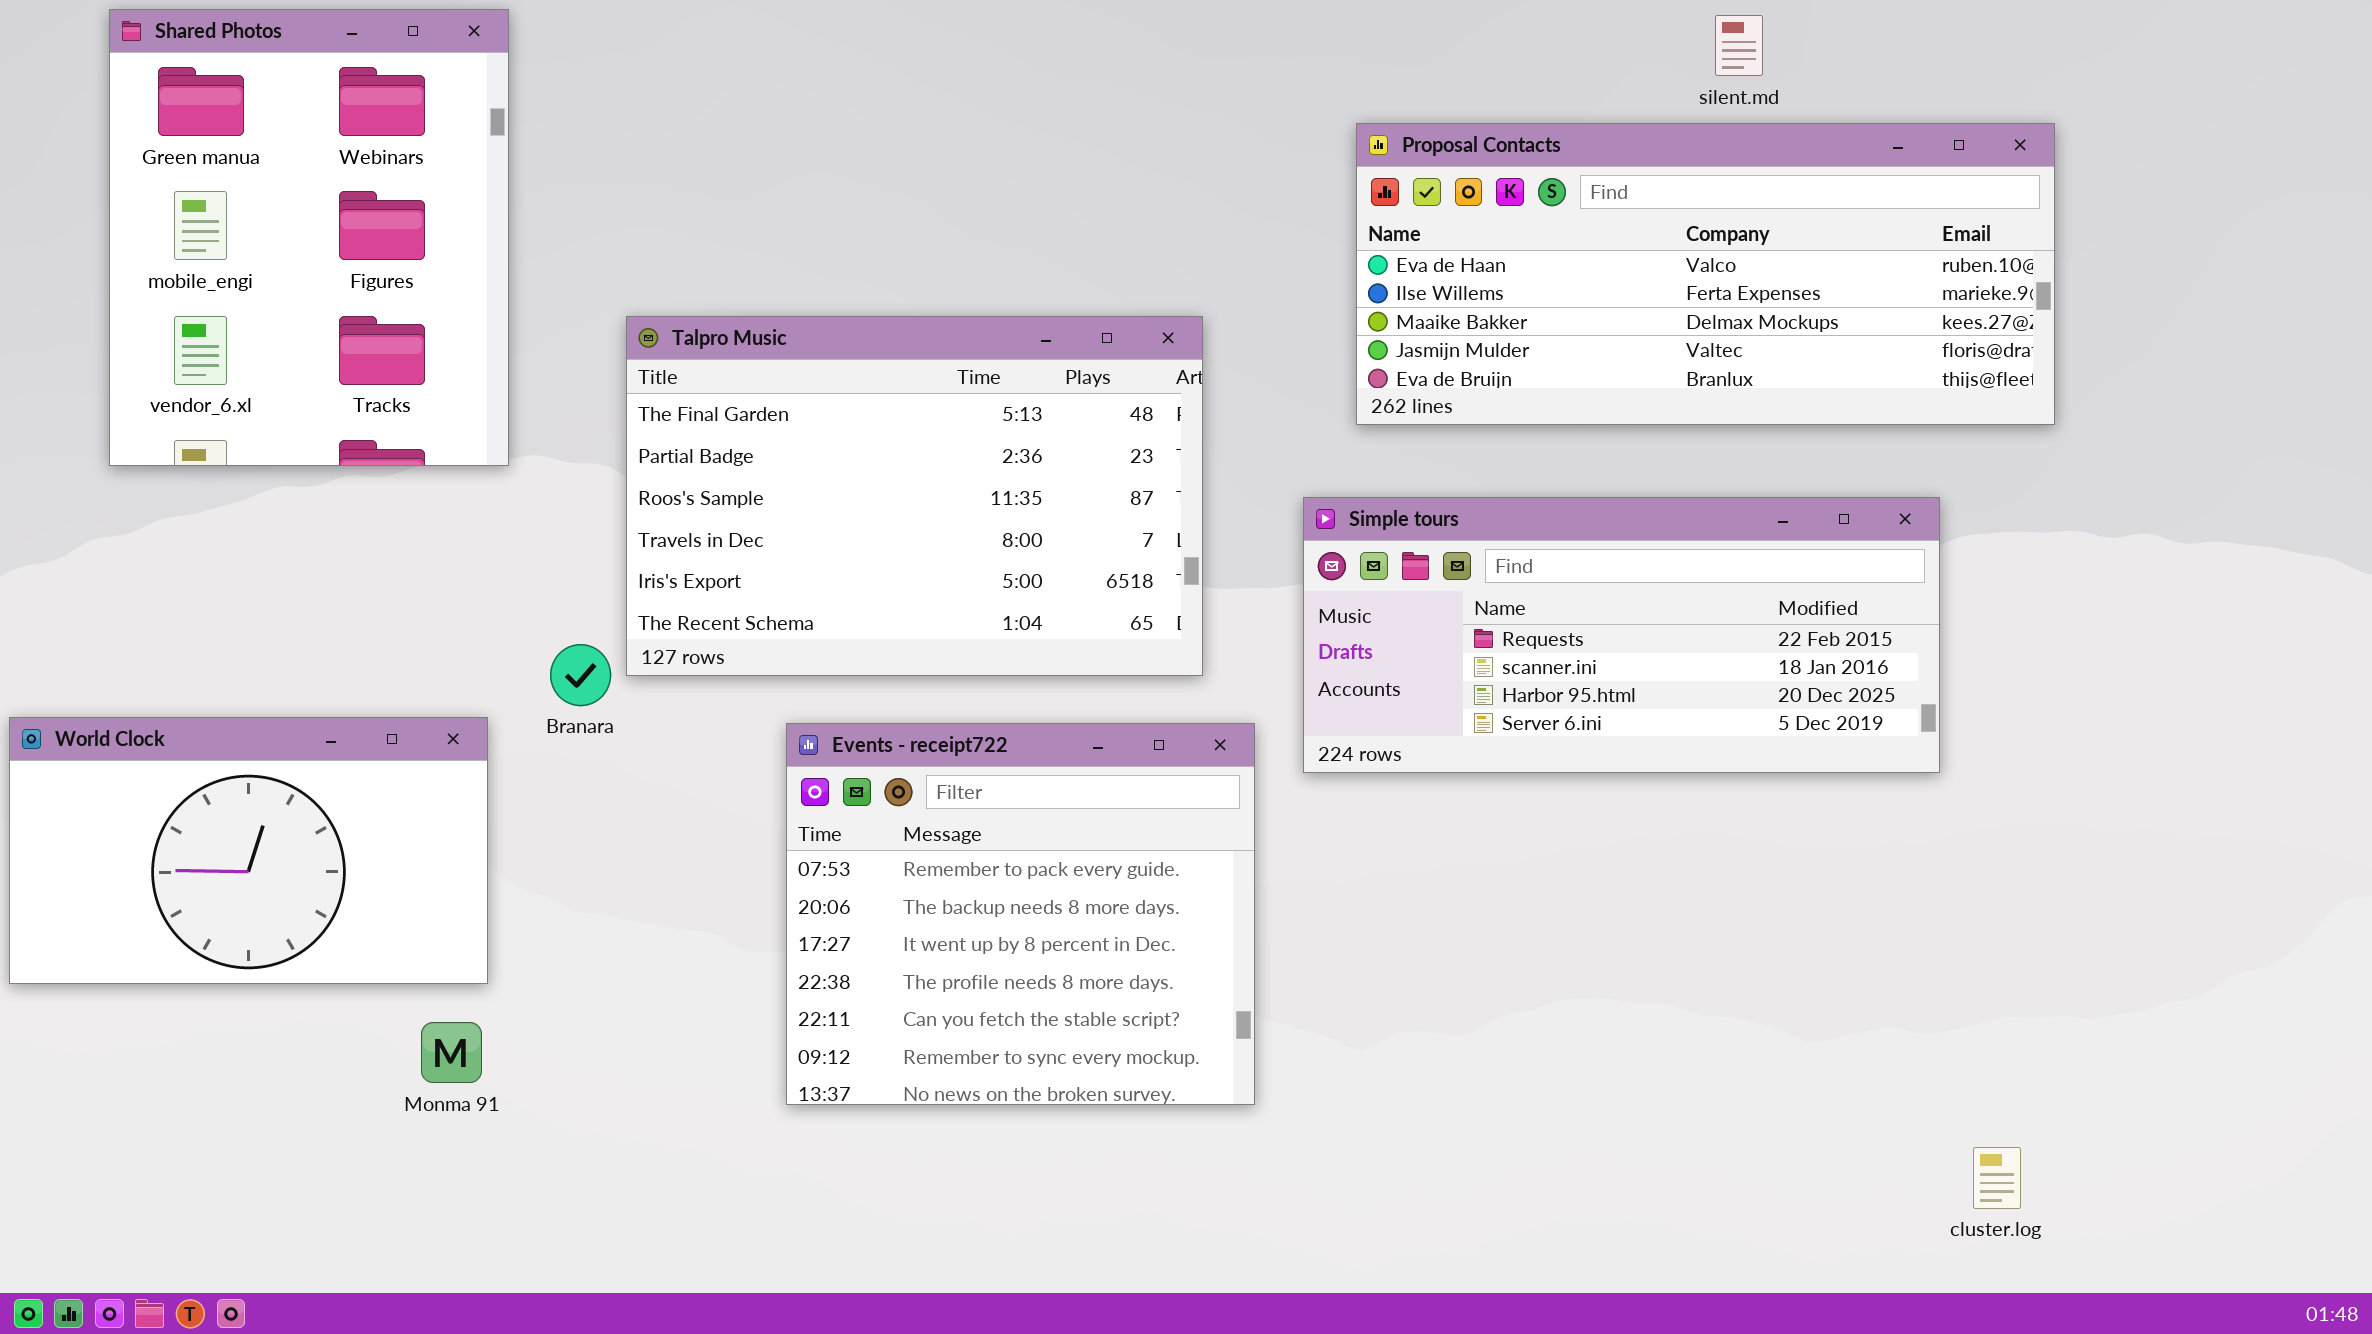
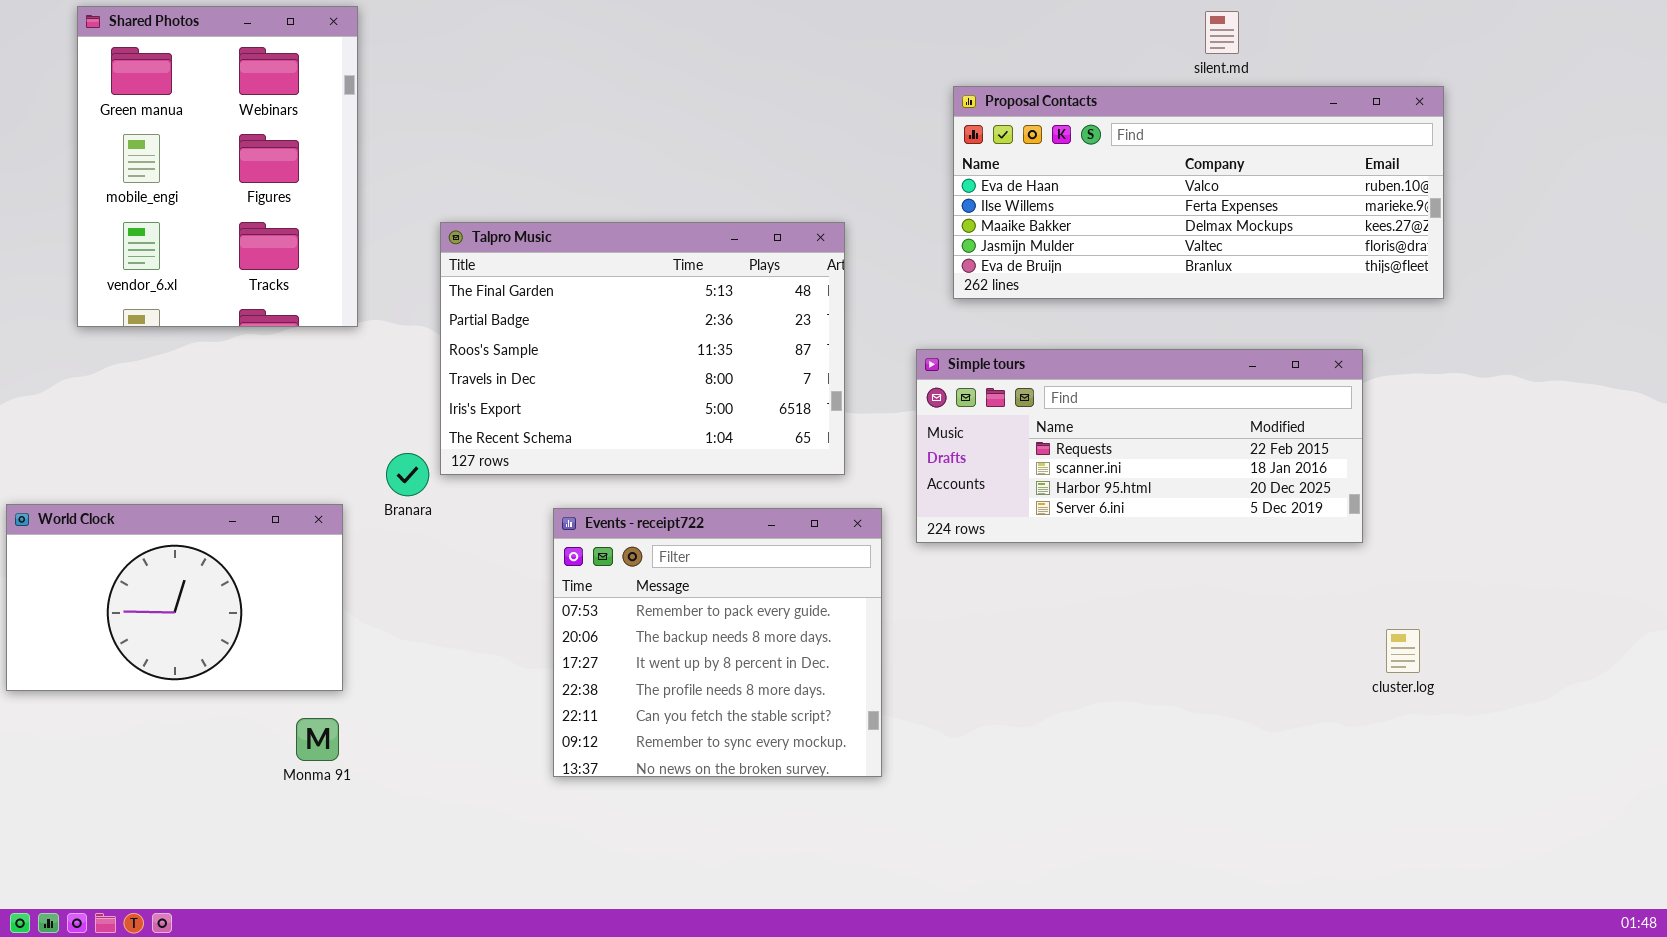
cluster.log: [1973,1147,2021,1209] -> [1386,629,1420,673], moved

